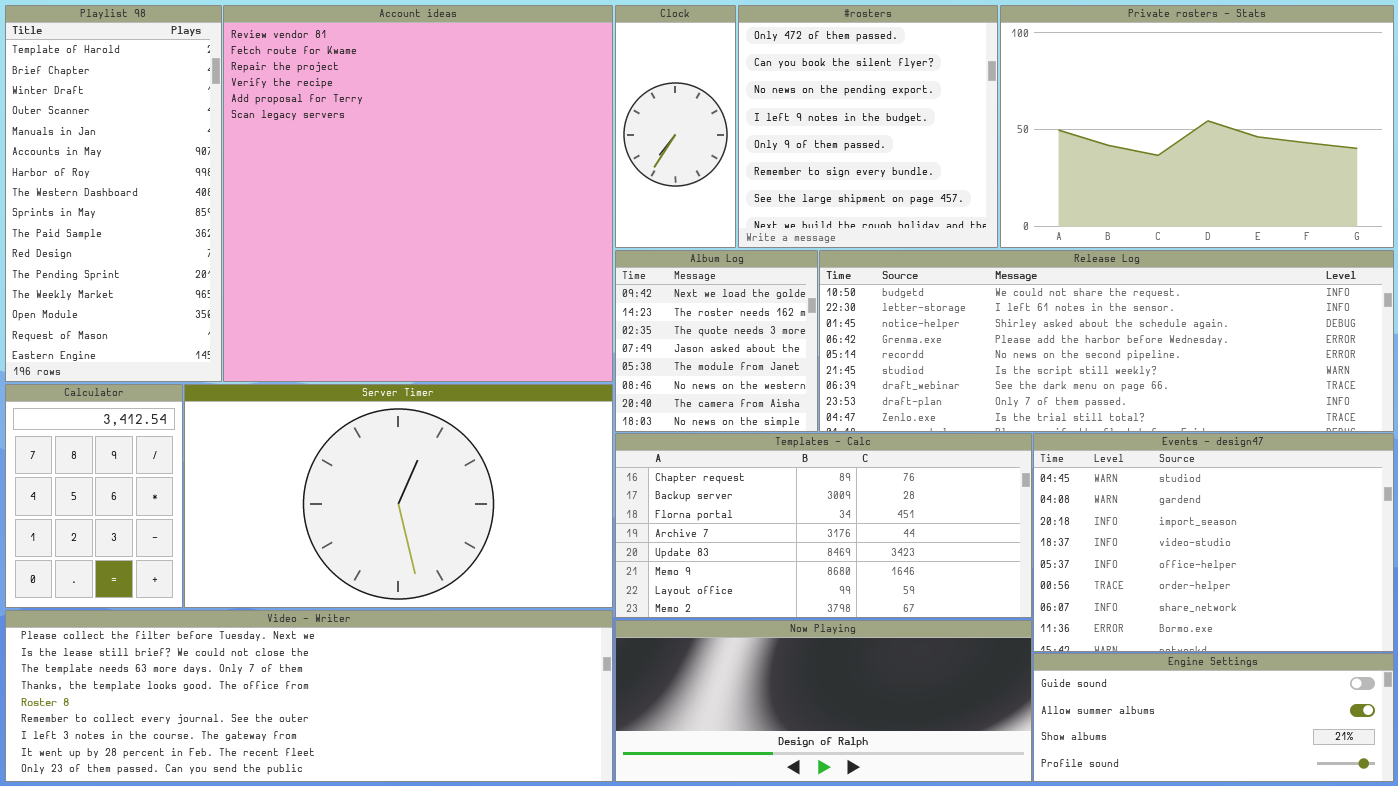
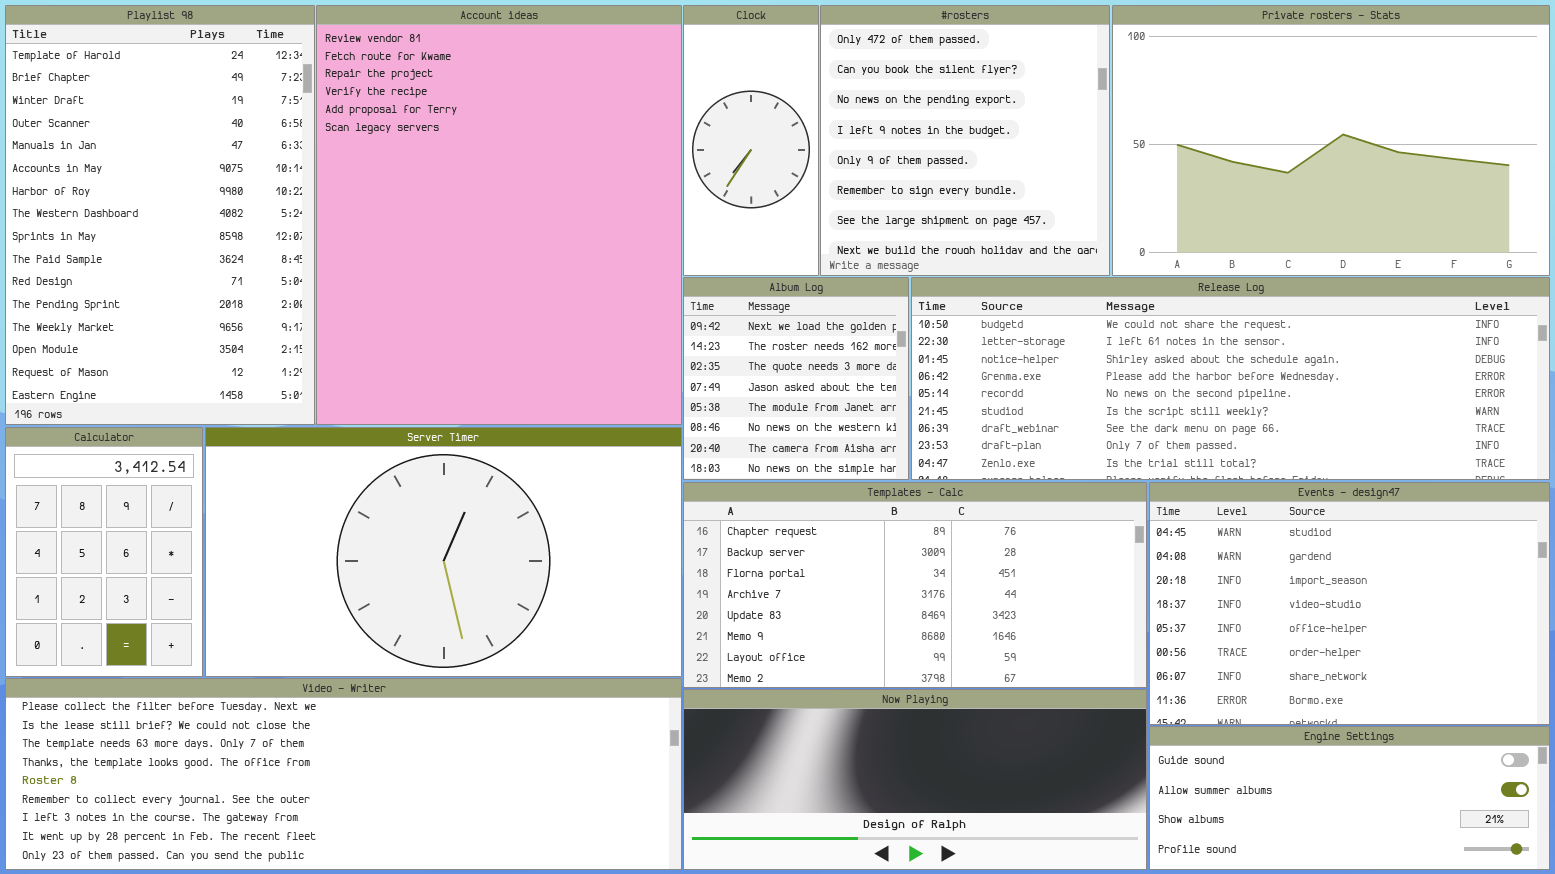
Playlist 98: [5,5,222,382] -> [5,5,315,425], resized
Account ideas: [223,5,613,382] -> [316,5,682,425], resized

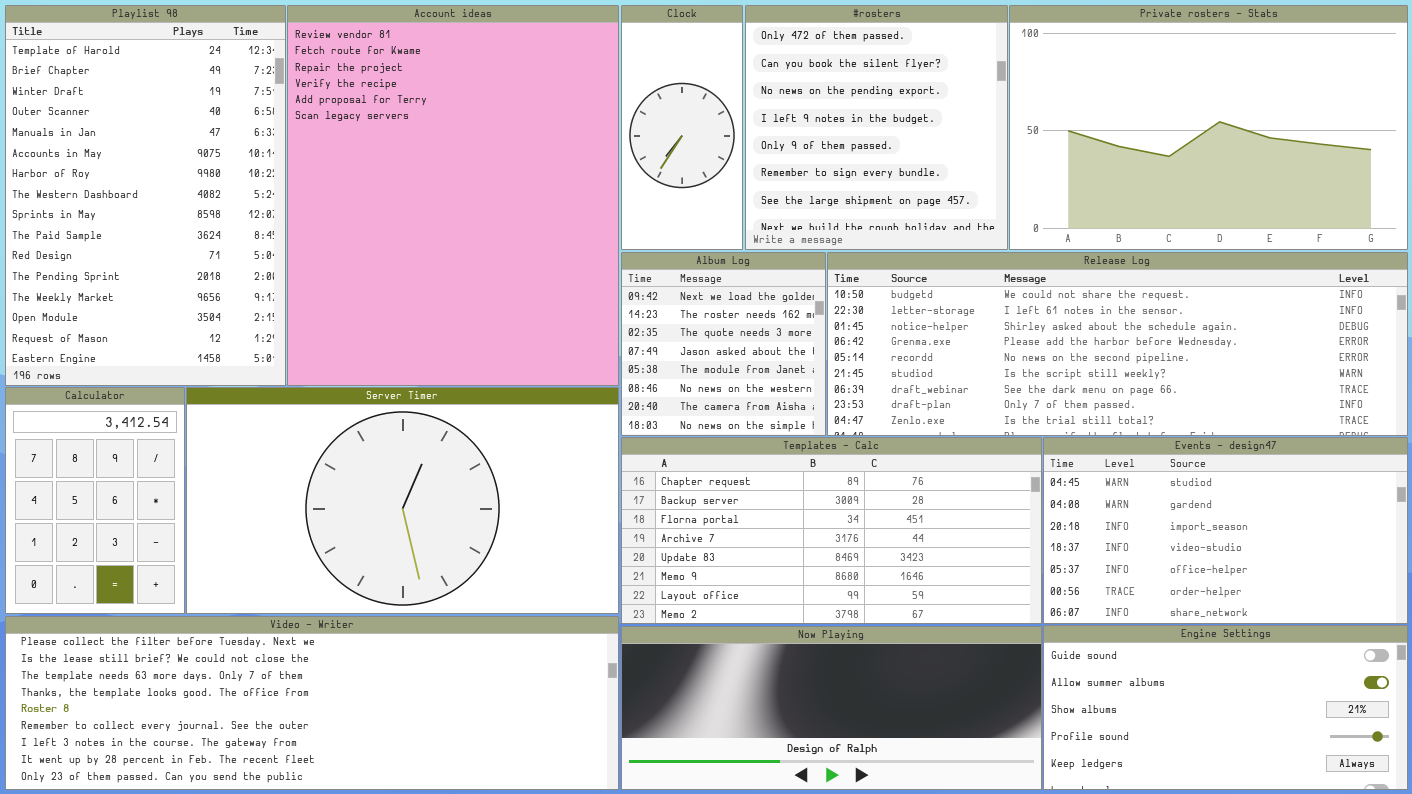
Events - design47: [1149,482,1550,725] -> [1043,437,1408,624], resized
Engine Settings: [1149,726,1550,870] -> [1043,625,1408,790], resized

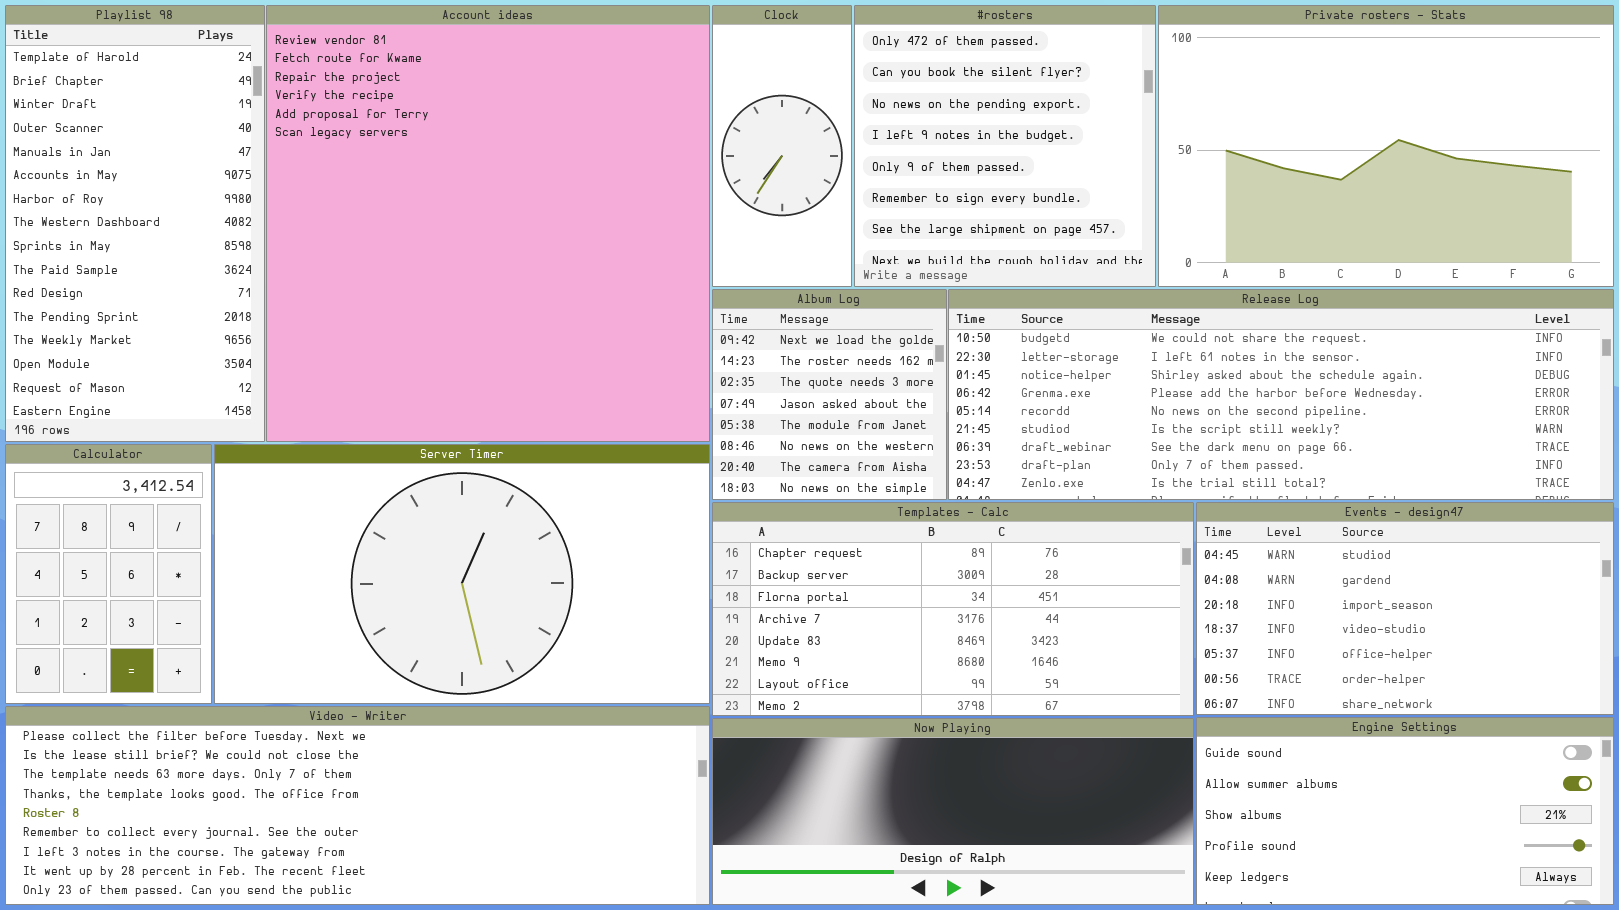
Playlist 98: [5,5,286,386] -> [5,5,265,442], resized
Account ideas: [287,5,619,386] -> [266,5,710,442], resized

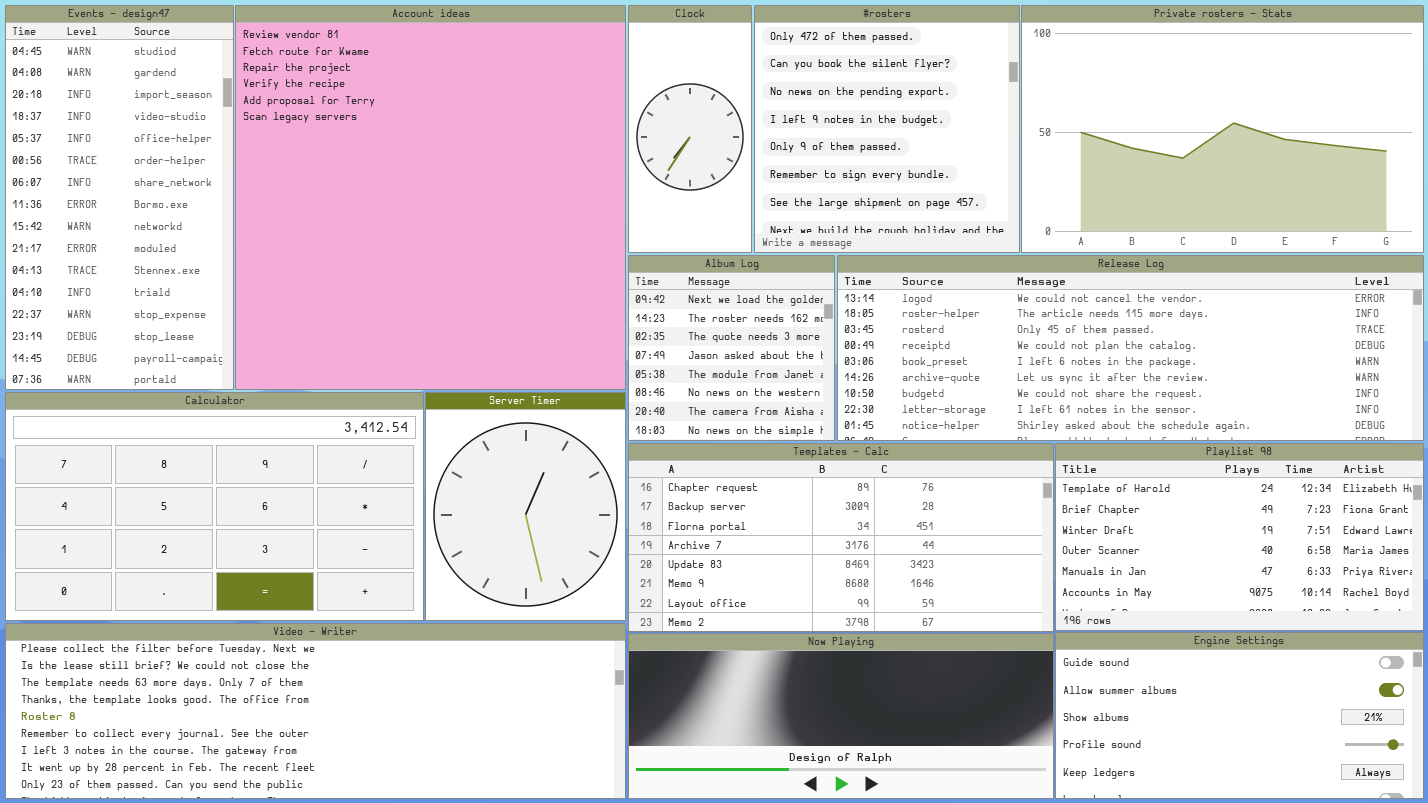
Playlist 98: [5,5,265,442] -> [1055,443,1424,631], moved, resized
Release Log: [948,289,1614,500] -> [837,255,1424,441], scrolled up 6 rows
Calculator: [5,444,212,704] -> [5,392,424,621], resized
Server Timer: [214,444,710,704] -> [425,392,626,621], resized
Events - design47: [1196,502,1614,715] -> [5,5,234,390], moved, resized

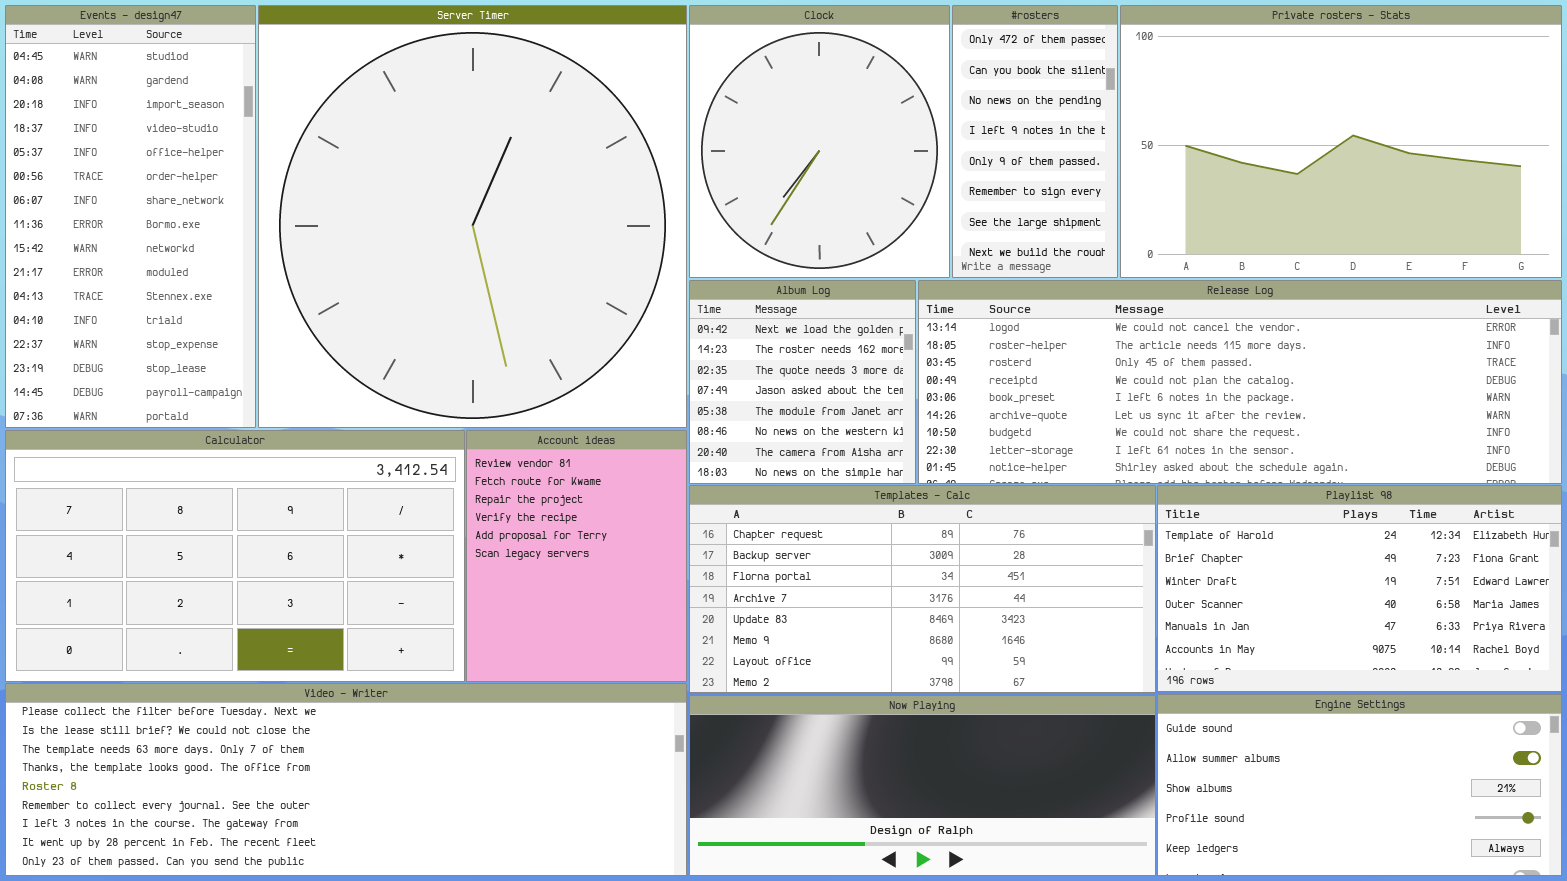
Account ideas: [235,5,626,390] -> [466,430,687,682], moved, resized
Clock: [628,5,752,253] -> [689,5,950,278], resized
#rosters: [754,5,1020,253] -> [952,5,1118,278], resized
Server Timer: [425,392,626,621] -> [258,5,687,428], moved, resized

